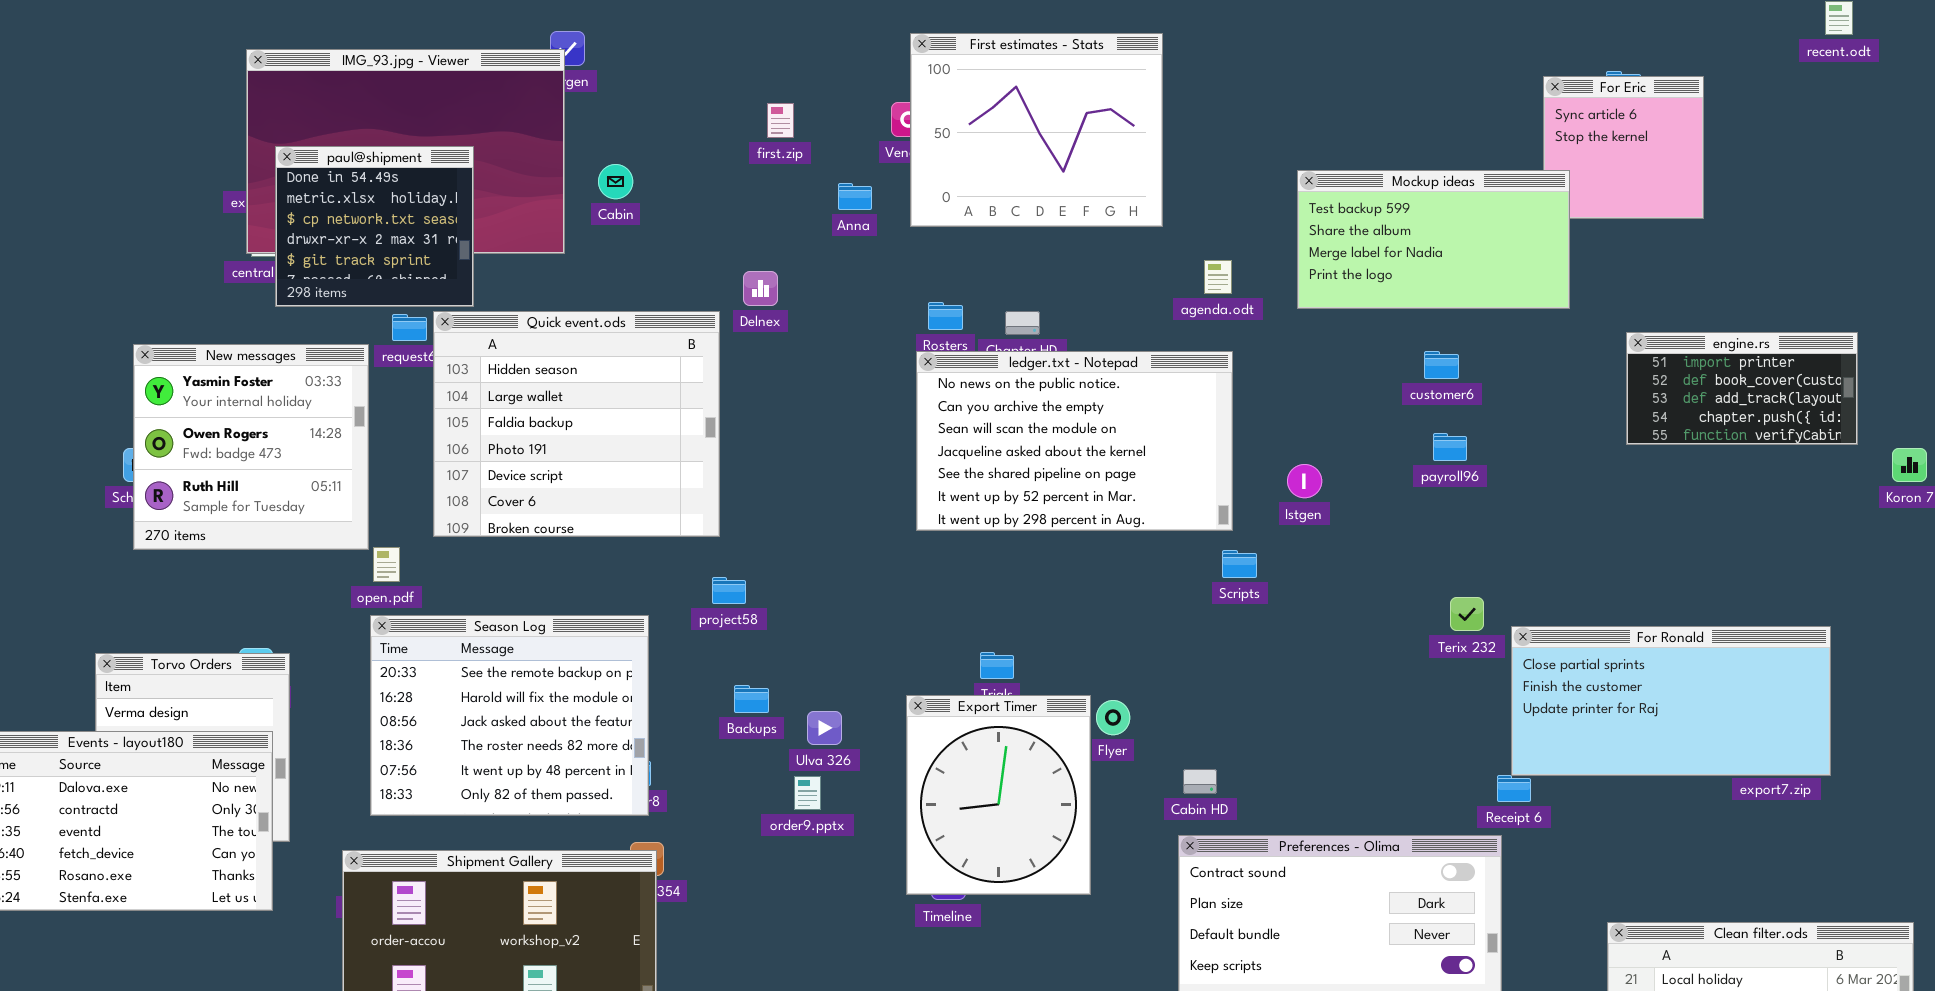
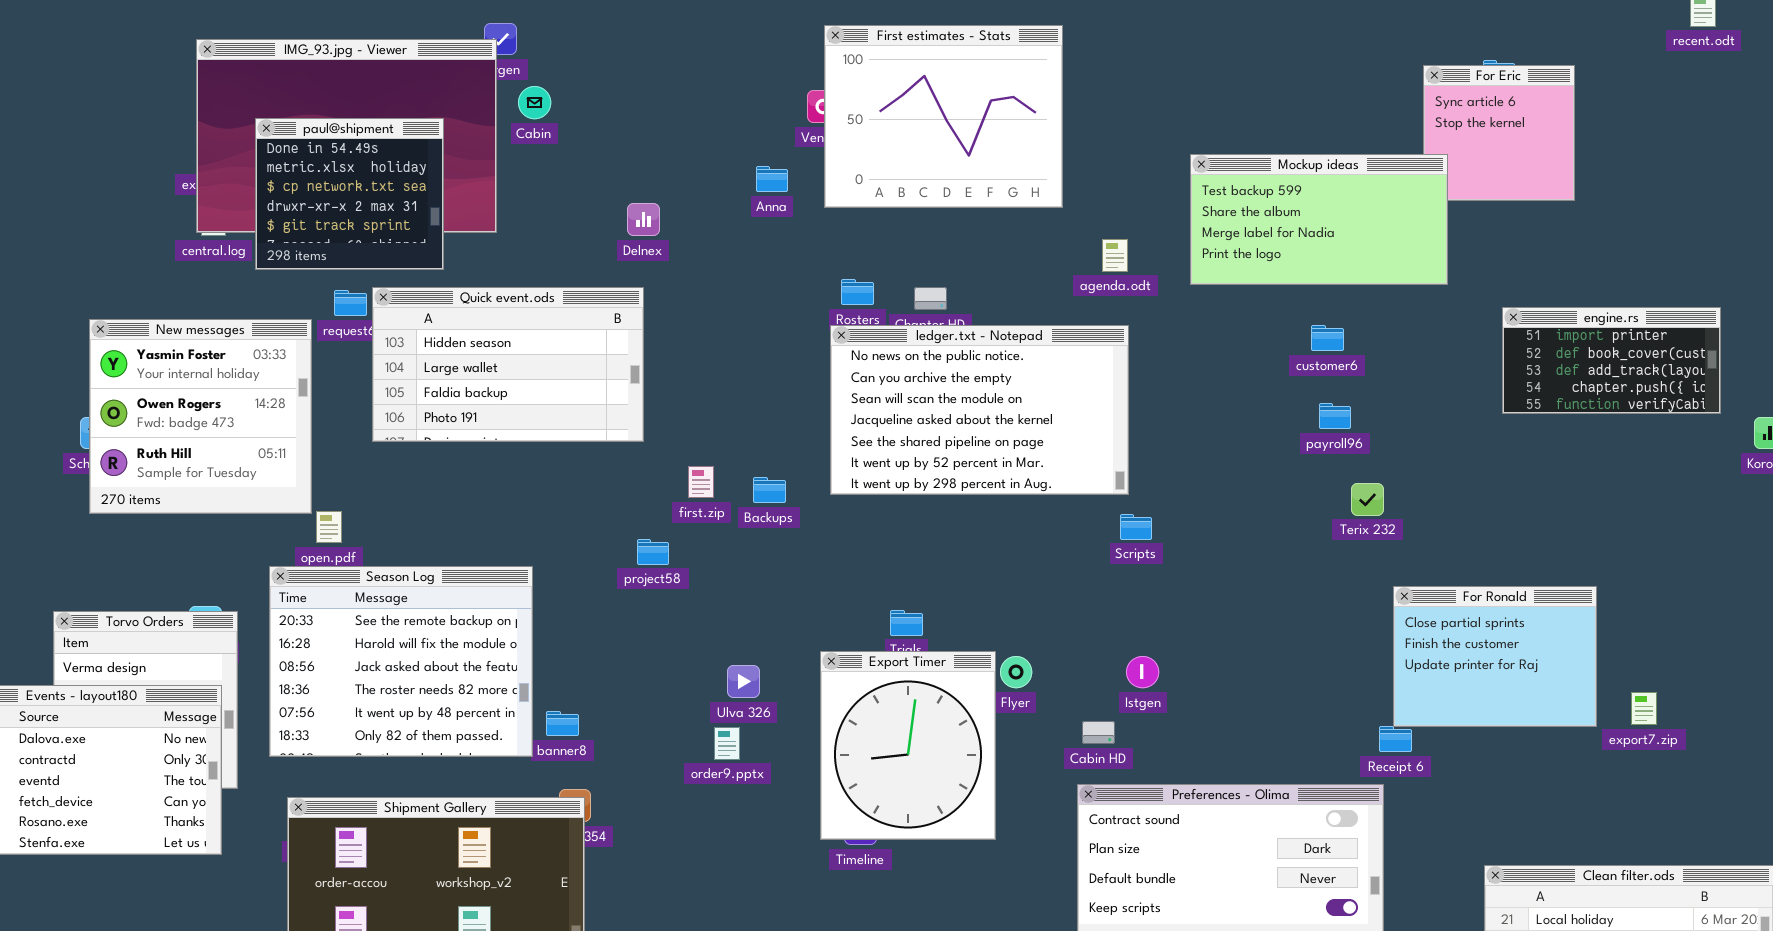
first.zip: [767,103,794,138] -> [688,466,714,498], moved
paul@shipment: [275,146,474,307] -> [255,118,444,270], moved
Cabin: [598,164,633,199] -> [518,86,551,119], moved
Delnex: [743,271,778,306] -> [627,203,660,236], moved
Quick event.ods: [433,311,720,537] -> [372,287,644,442], resized
Istgen: [1287,464,1322,498] -> [1126,656,1159,688], moved
Terix 232: [1450,597,1484,631] -> [1351,483,1384,516], moved
Season Log: [370,615,649,816] -> [269,566,533,757], moved
For Ronald: [1511,626,1831,776] -> [1393,586,1597,727], resized
Backups: [734,685,769,713] -> [753,477,786,503], moved

